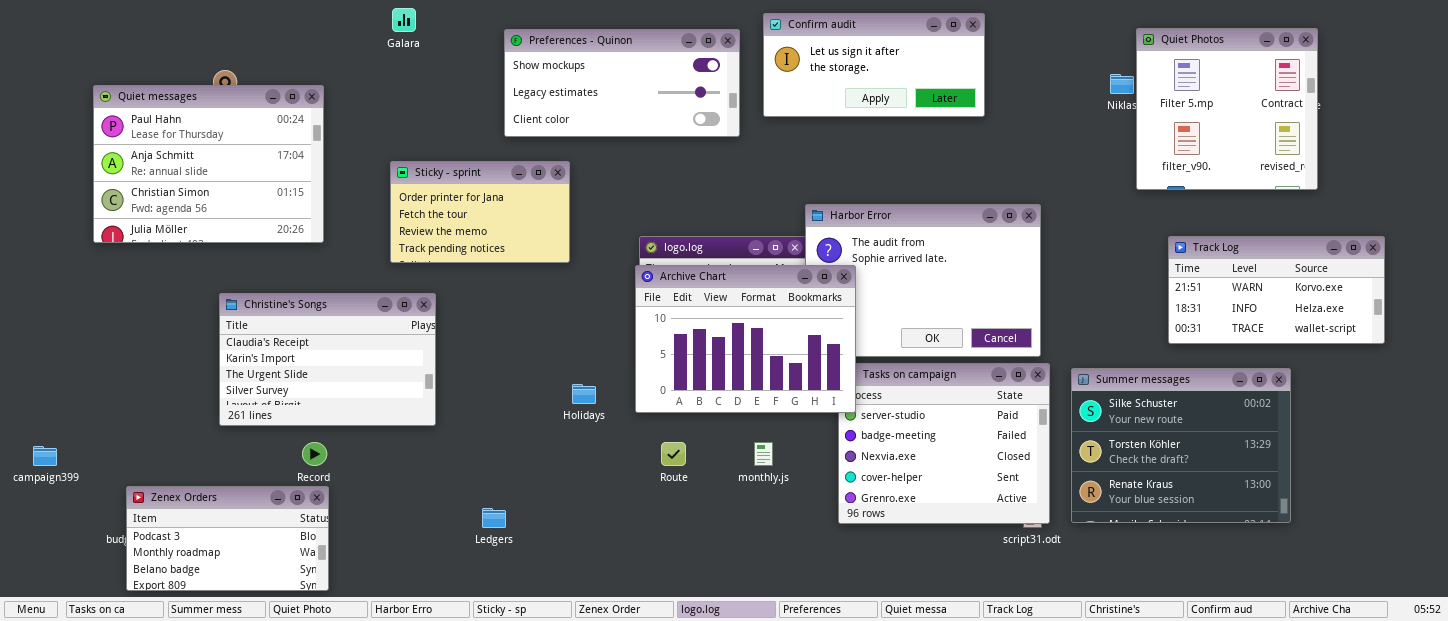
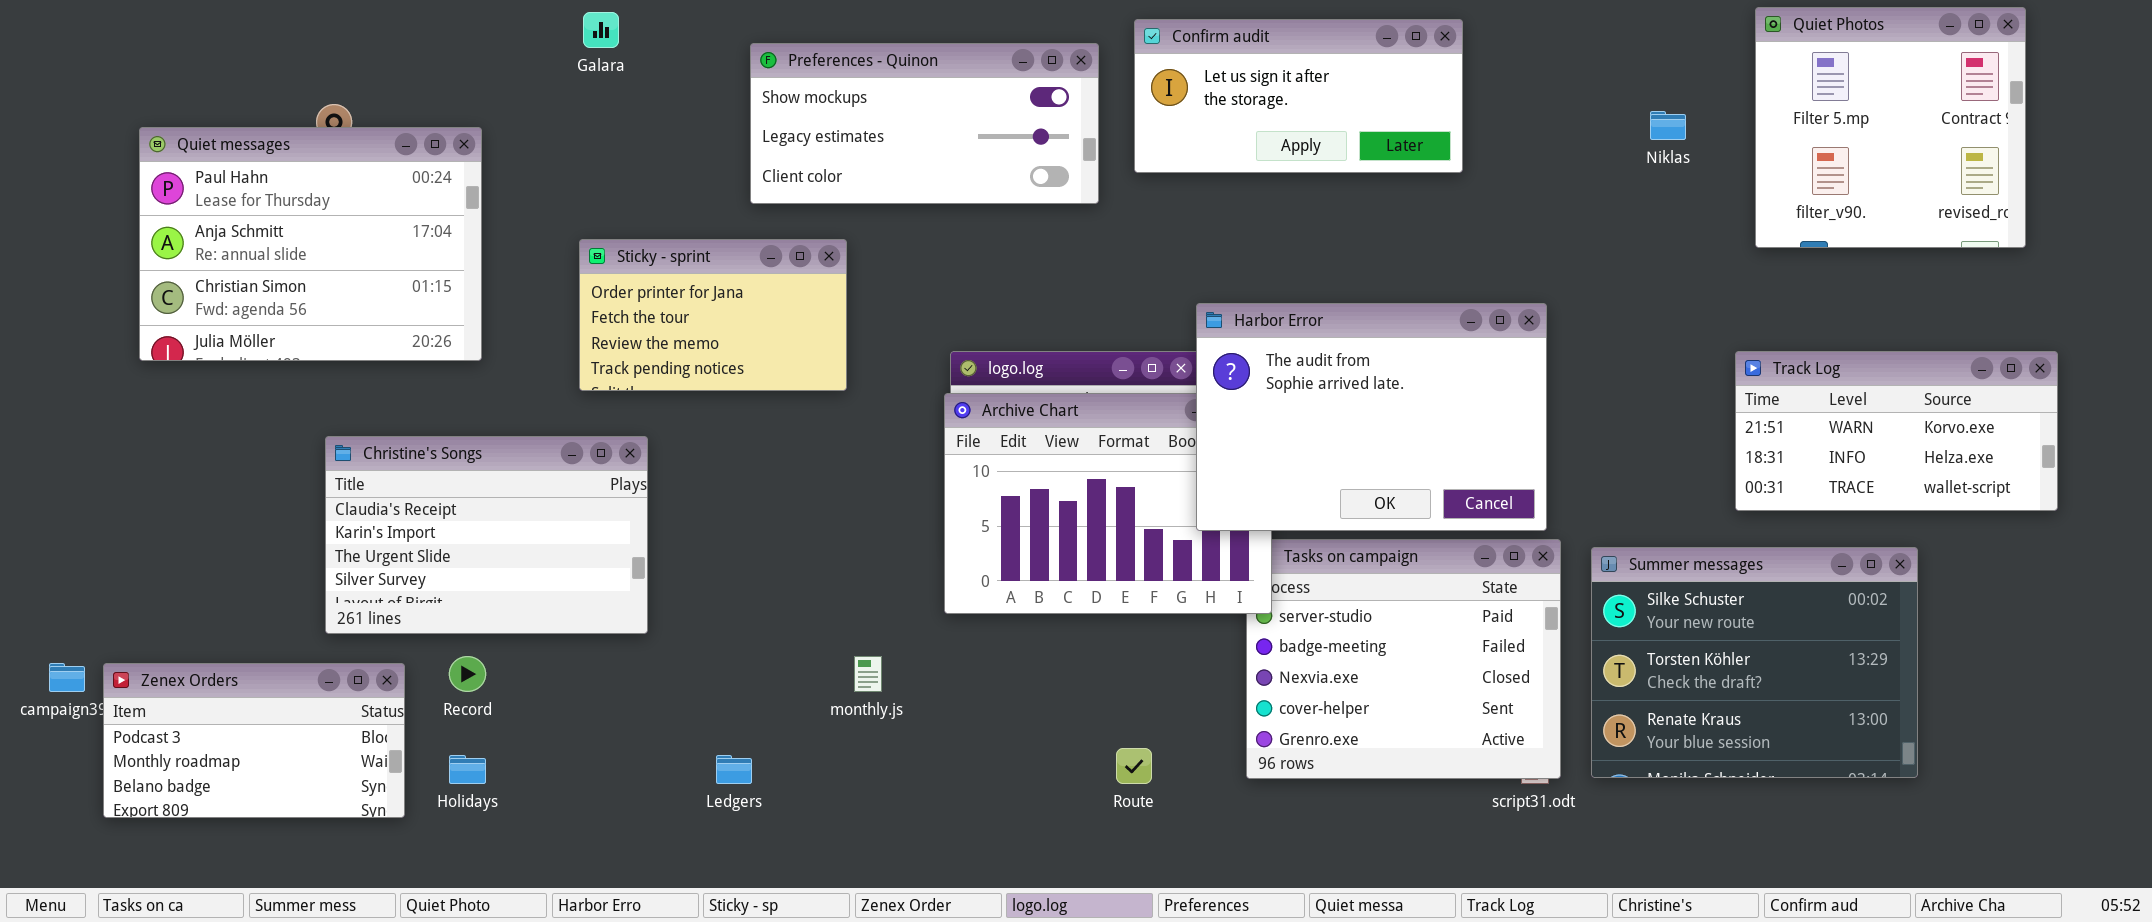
Quiet Photos: [1136,28,1318,190] -> [1755,7,2026,248], moved
Harbor Error: [805,204,1041,357] -> [1196,303,1547,531], raised
Holidays: [572,384,596,404] -> [449,755,486,784], moved
Route: [661,442,686,466] -> [1116,748,1152,784], moved
monthly.js: [754,442,773,466] -> [854,656,882,692], moved
Zenex Orders: [126,486,329,591] -> [103,663,405,818], moved

